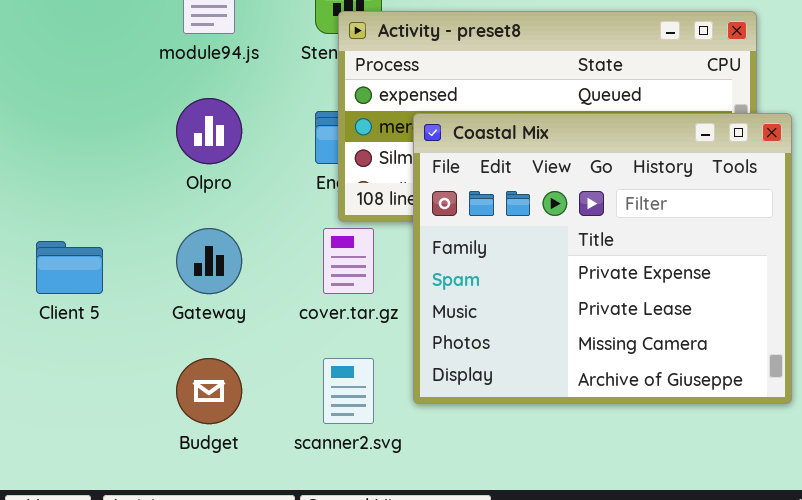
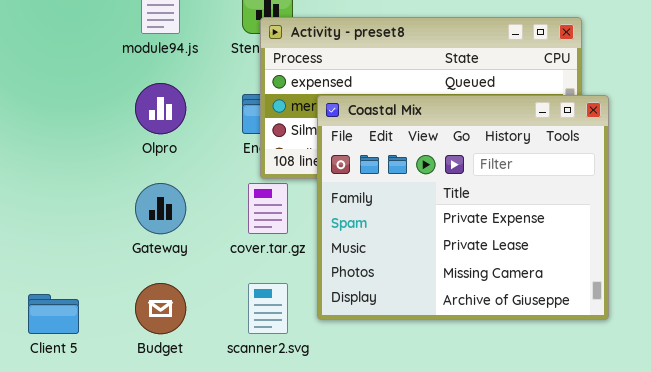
Client 5: [36,241,103,294] -> [28,294,79,334], moved

